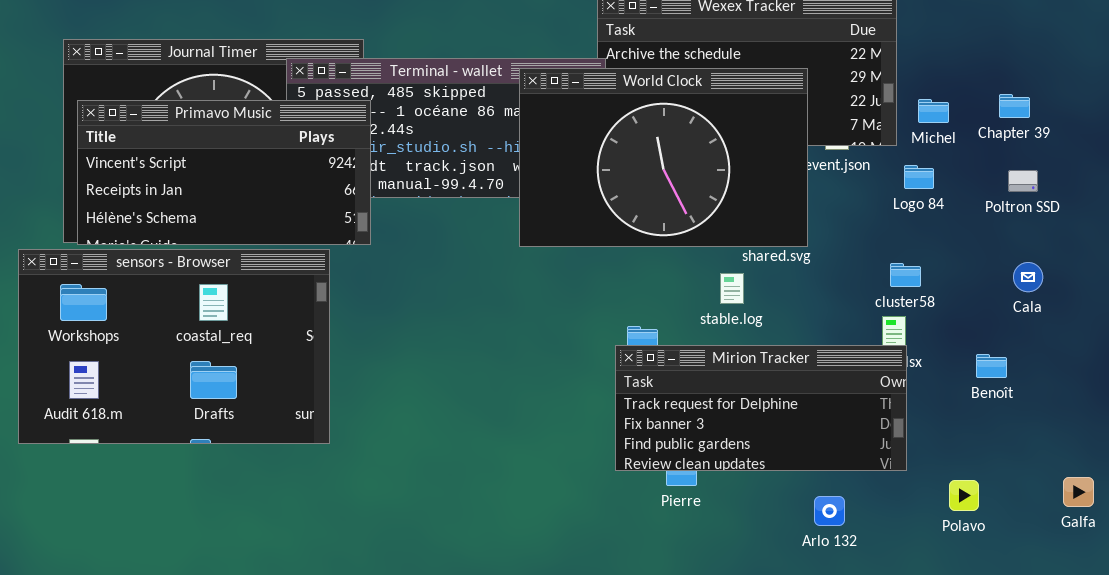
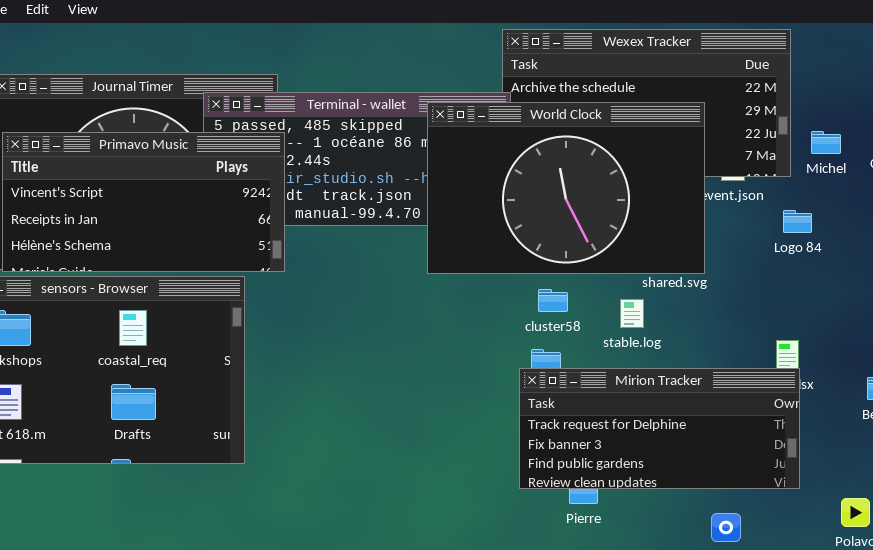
Logo 84: [904,165,934,189] -> [783,210,812,233], moved
cluster58: [890,263,921,287] -> [538,289,568,312], moved

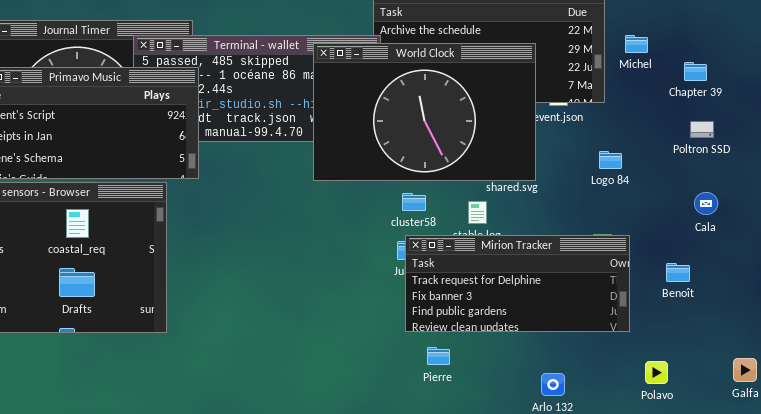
Michel: [811,131,841,154] -> [625,35,648,53], moved
Logo 84: [783,210,812,233] -> [599,151,622,169], moved
Mirion Tracker: [519,368,800,489] -> [405,235,630,332], moved

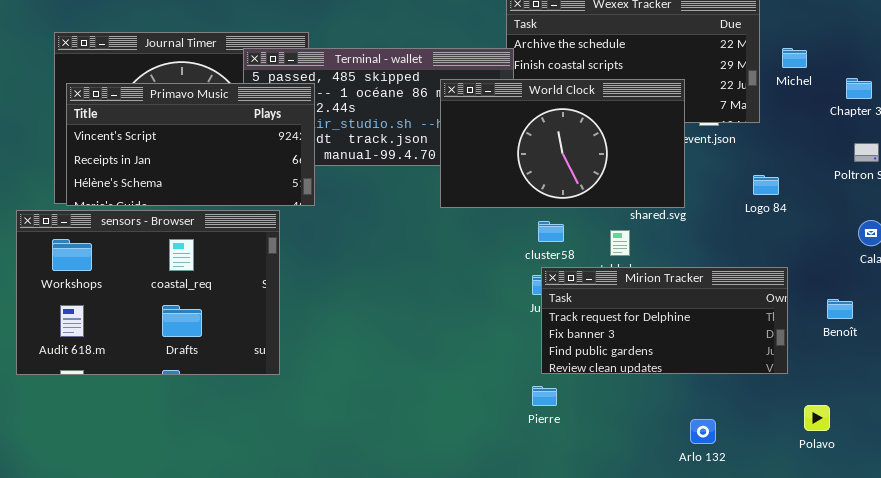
World Clock: [313,43,536,181] -> [440,79,685,208], resized
Pierre: [427,347,450,365] -> [532,386,557,406], moved

